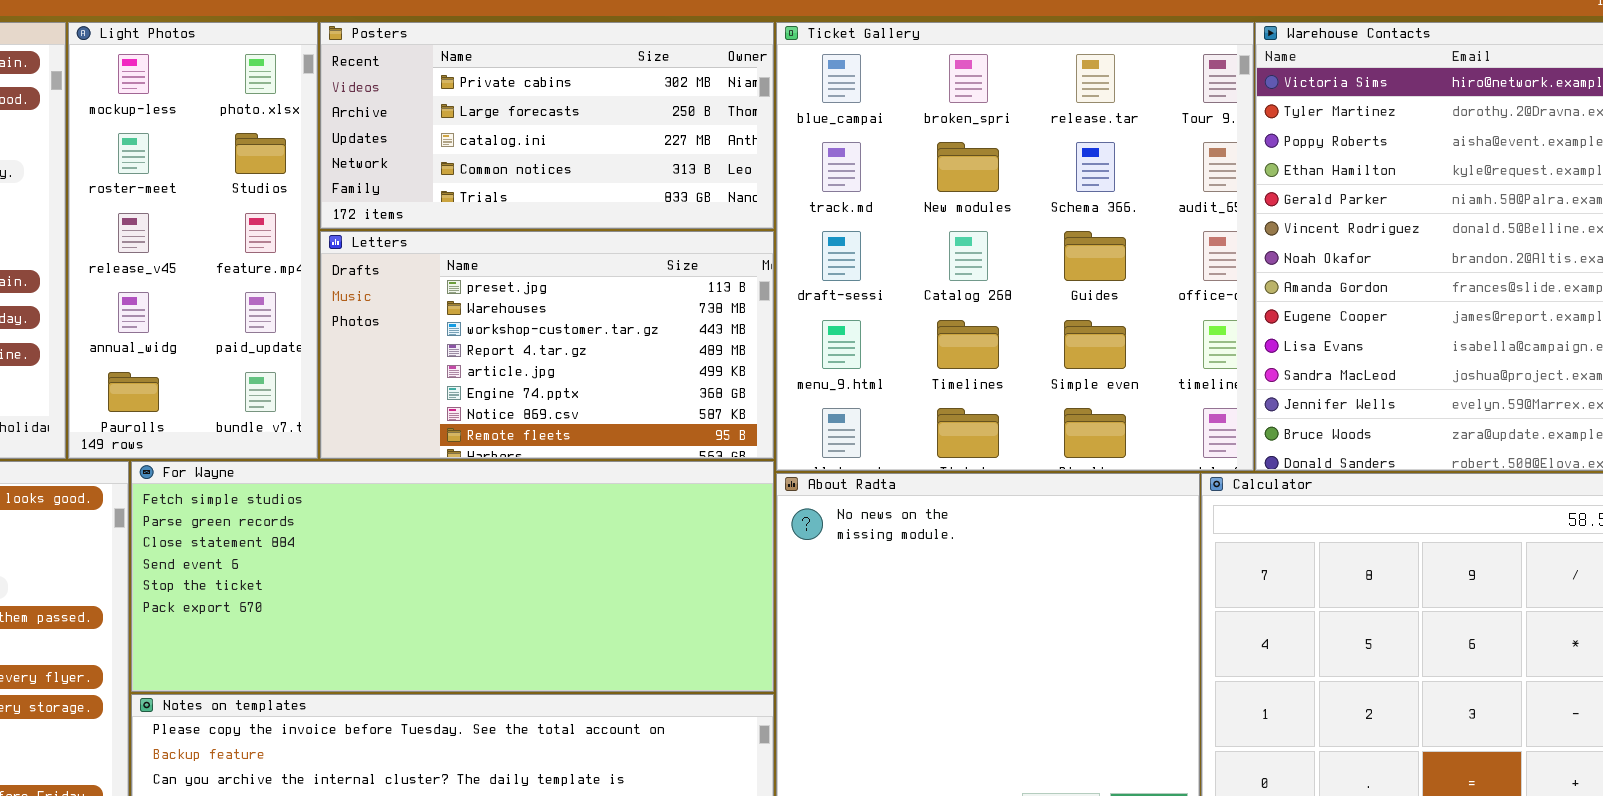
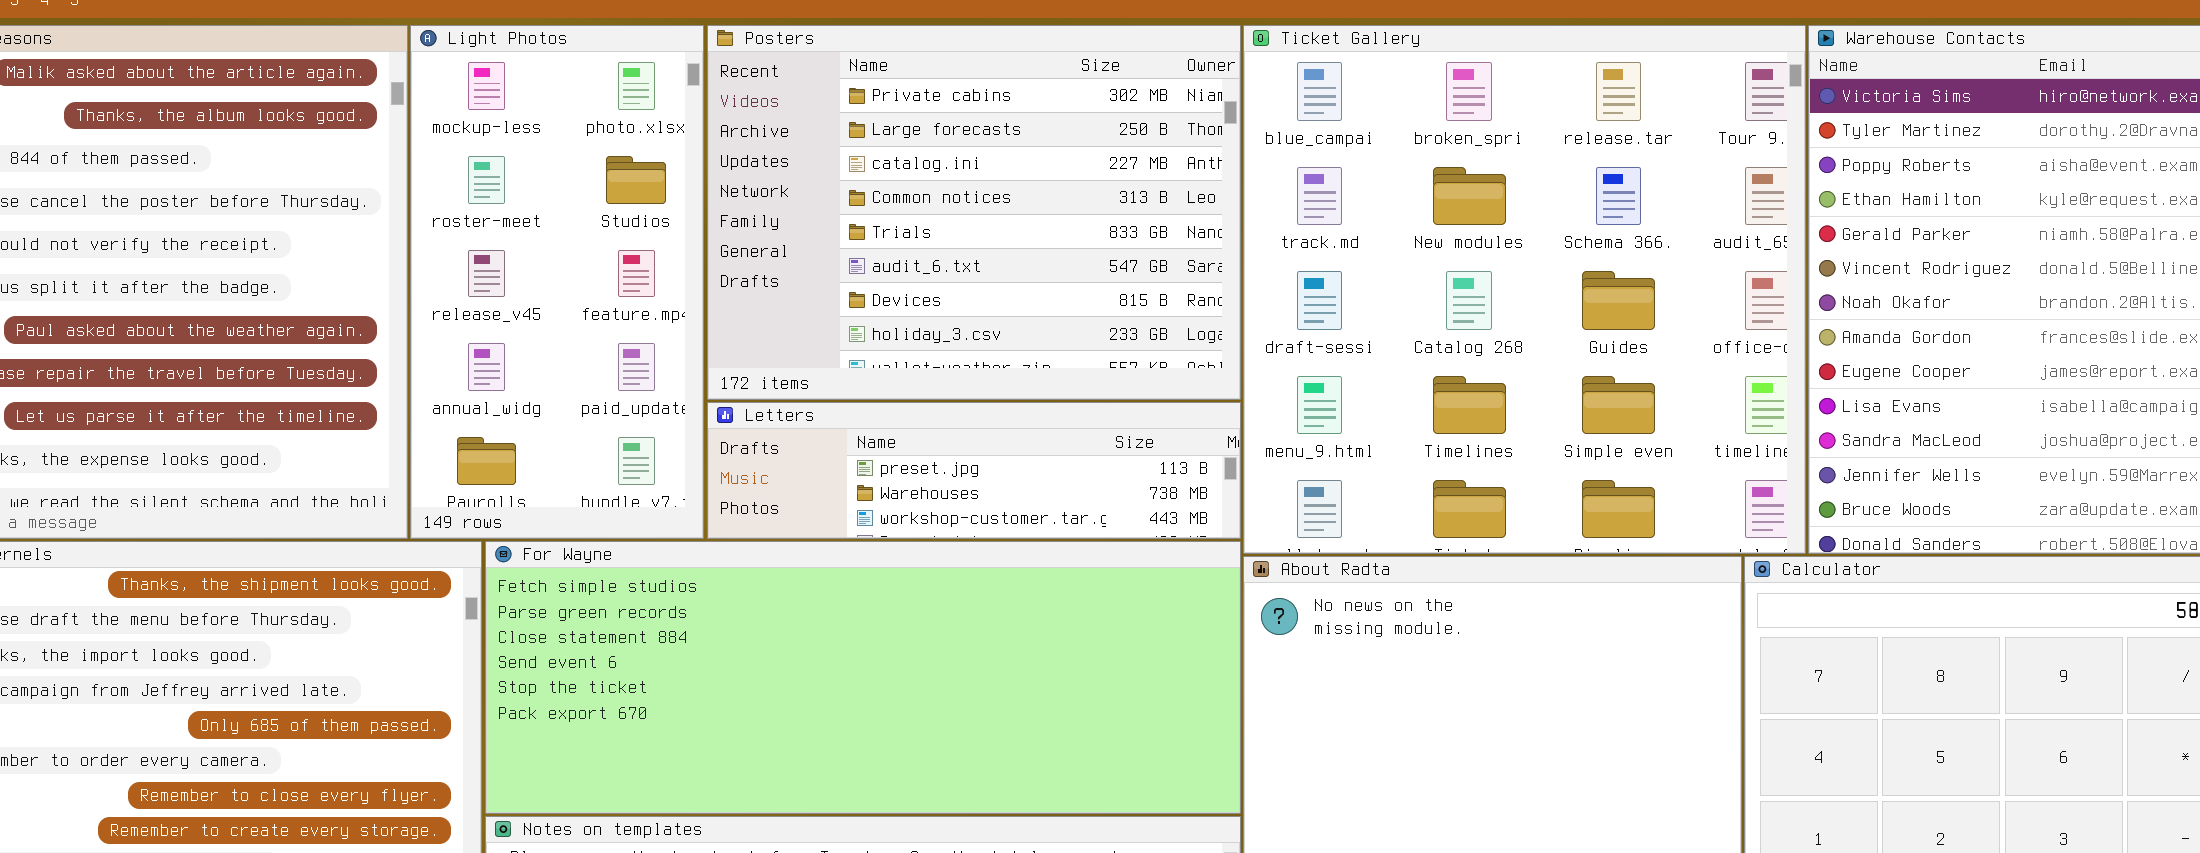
Posters: [320,22,774,229] -> [707,25,1241,400], resized
Letters: [320,231,774,459] -> [707,402,1241,539], resized

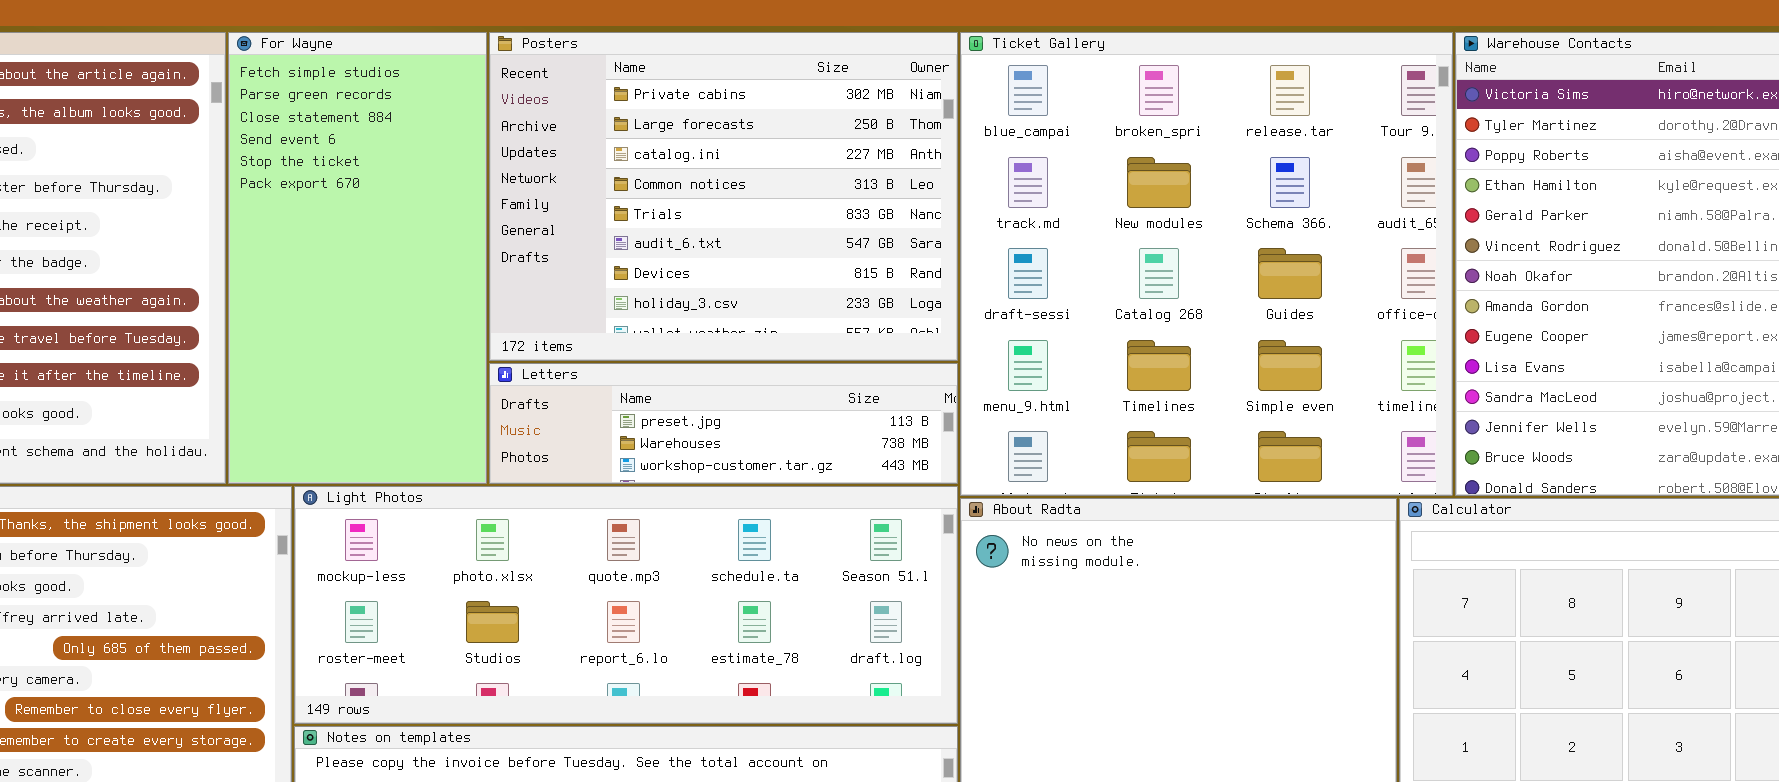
Light Photos: [410,25,704,539] -> [294,486,958,724], moved, resized
For Wayne: [485,541,1241,814] -> [228,32,487,484], moved, resized

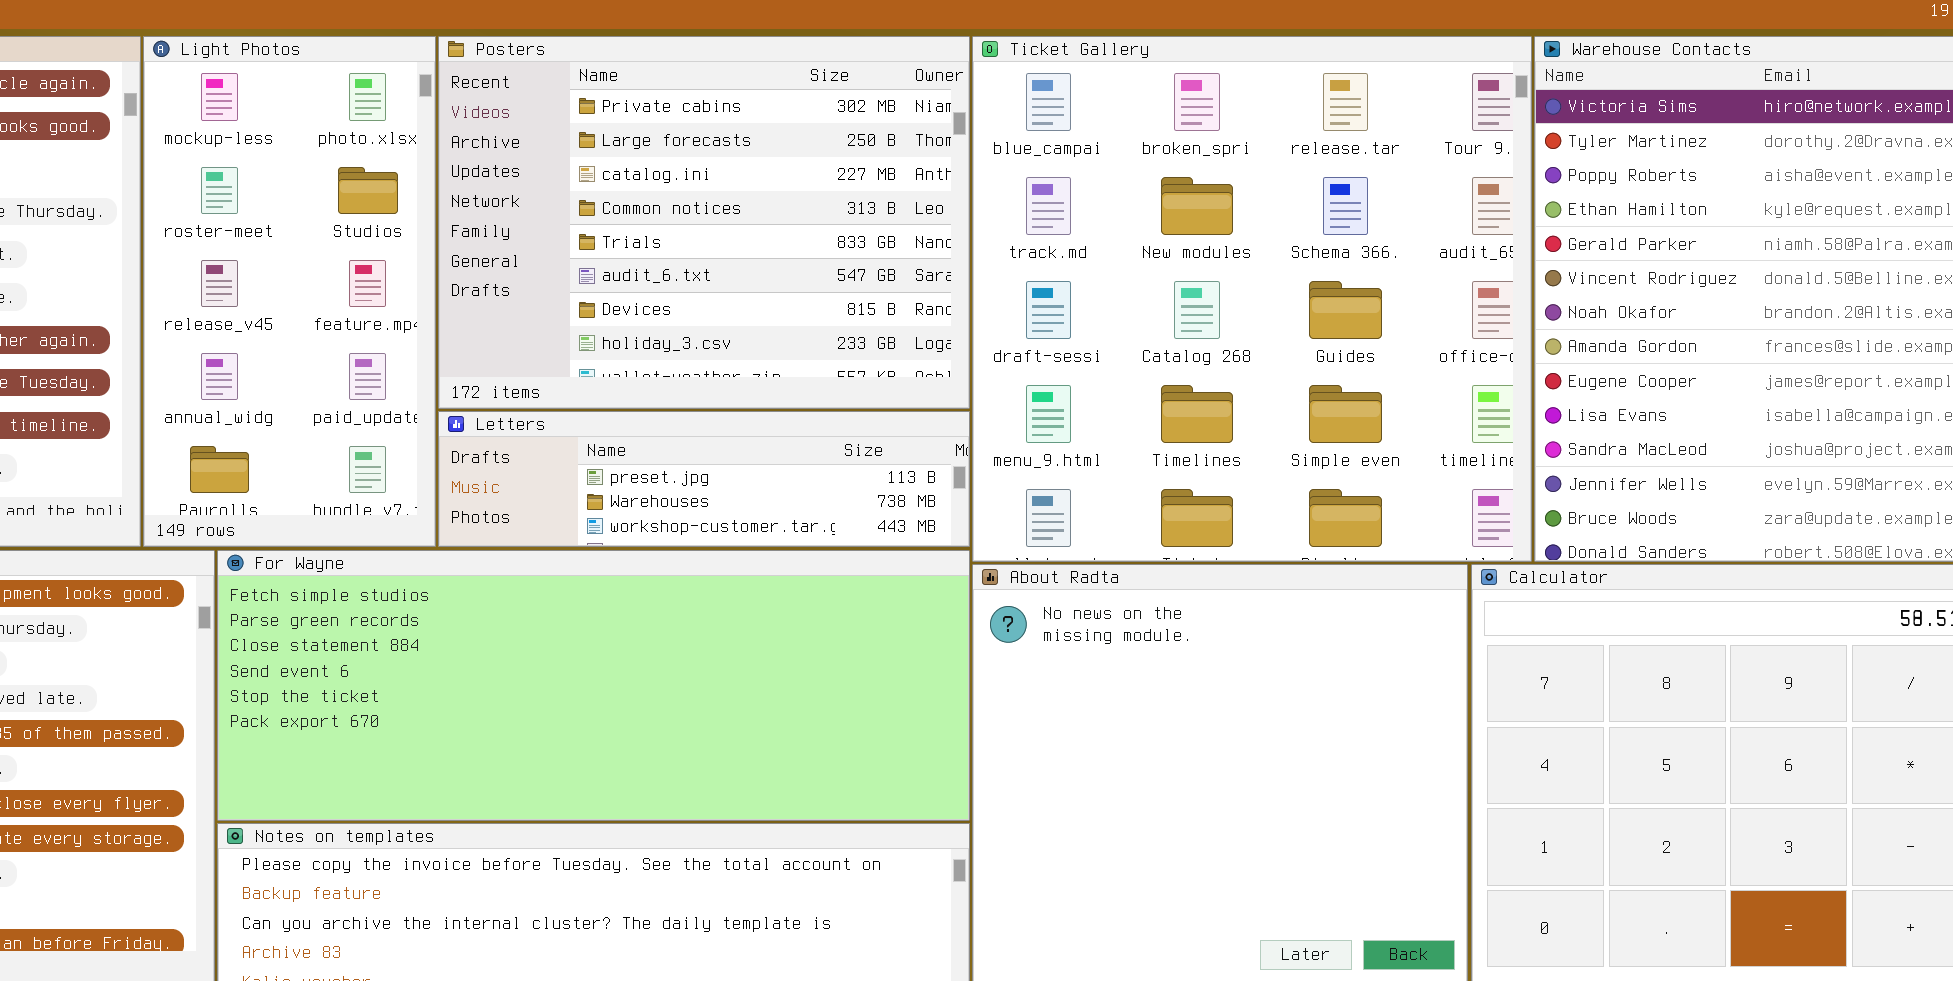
For Wayne: [228,32,487,484] -> [217,550,970,821], moved, resized
Light Photos: [294,486,958,724] -> [143,36,436,547], moved, resized

